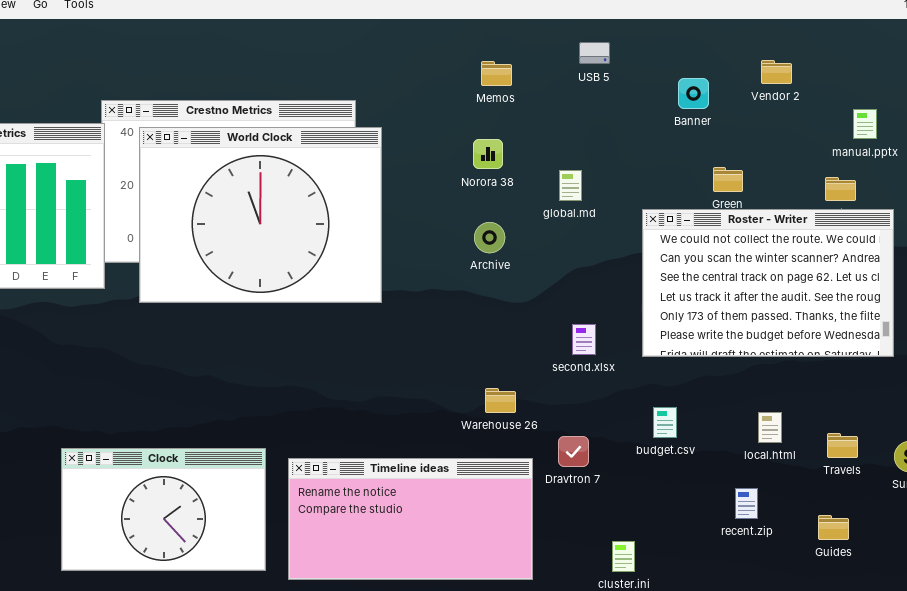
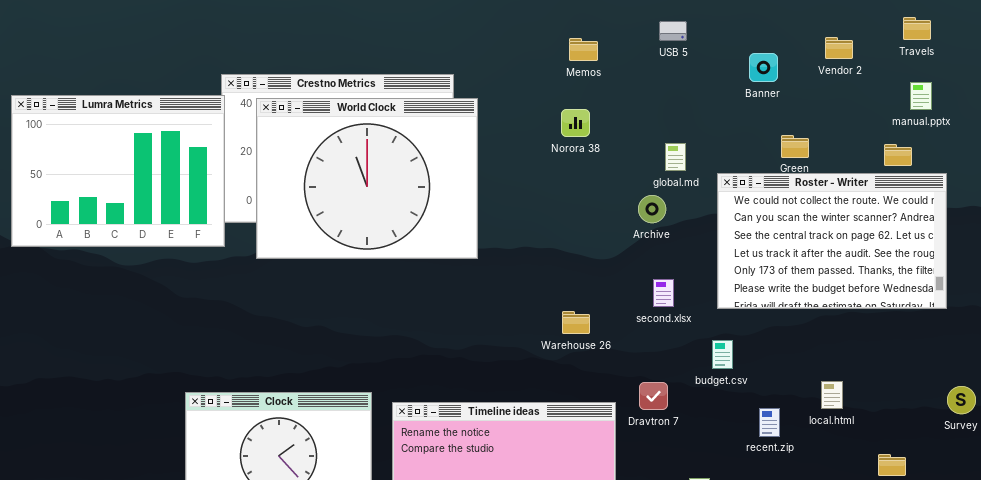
global.md: [559,170,582,201] -> [665,143,686,171], moved
Archive: [474,222,505,253] -> [638,195,666,223], moved
Warehouse 26: [485,388,516,413] -> [562,311,590,334], moved
budget.csv: [653,407,677,438] -> [712,340,733,369], moved
local.html: [758,412,782,443] -> [821,381,843,409], moved
Travels: [827,433,858,458] -> [903,17,931,40], moved
recent.zip: [735,488,758,519] -> [759,408,780,437], moved

